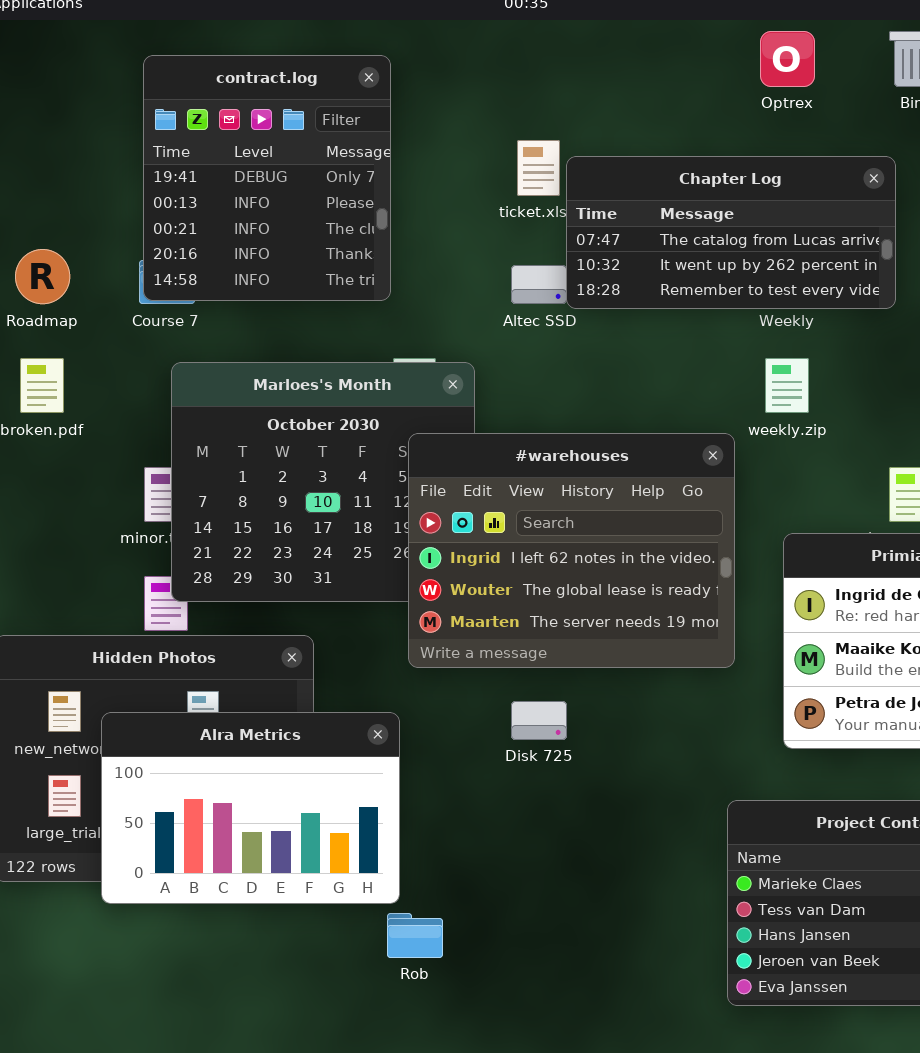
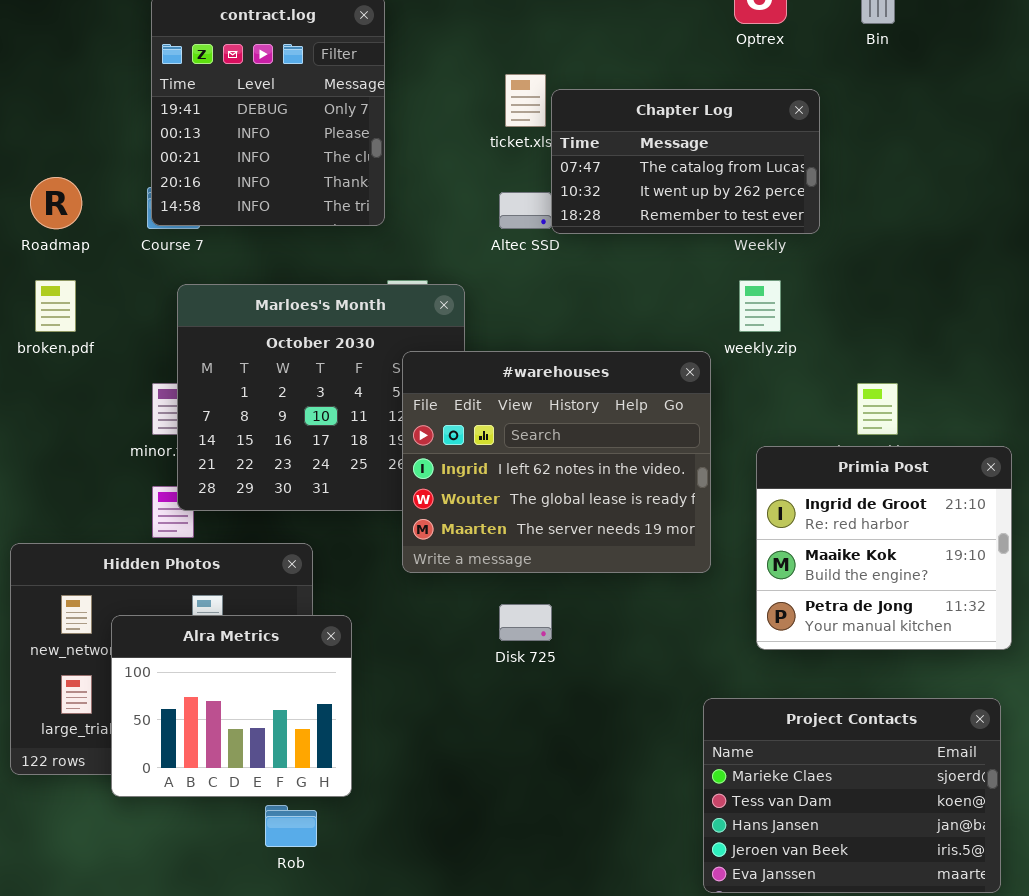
Chapter Log: [566,156,896,309] -> [551,89,820,234], resized
Alra Metrics: [101,712,400,904] -> [111,615,352,797], resized
Rob: [387,913,443,958] -> [265,805,317,847], moved

